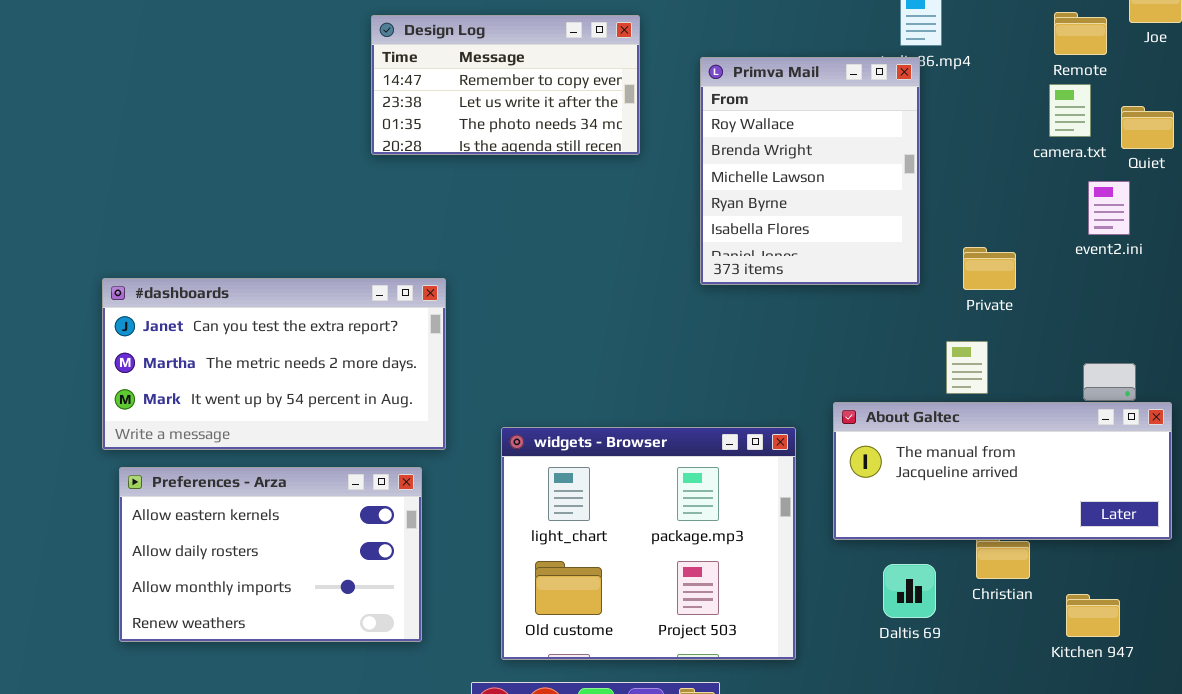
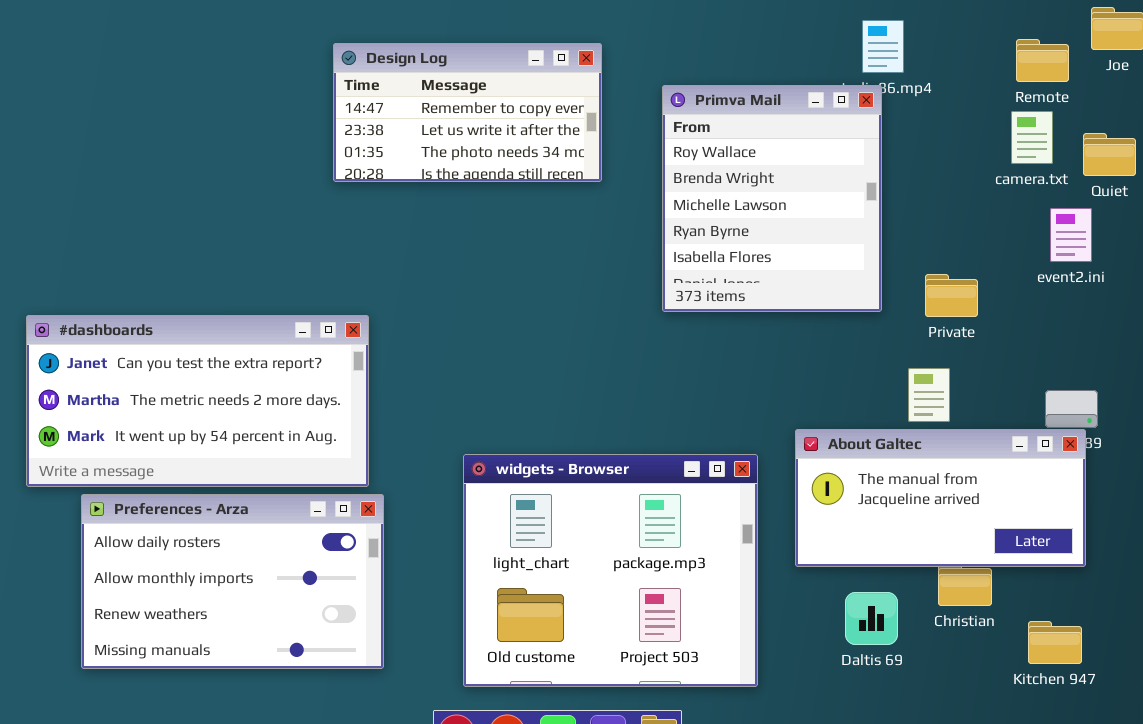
#dashboards: [102,278,446,450] -> [26,315,369,487], moved
About Galtec: [833,402,1172,540] -> [795,429,1086,567], resized
Preferences - Arza: [119,467,422,642] -> [81,494,384,669], scrolled down 1 row

